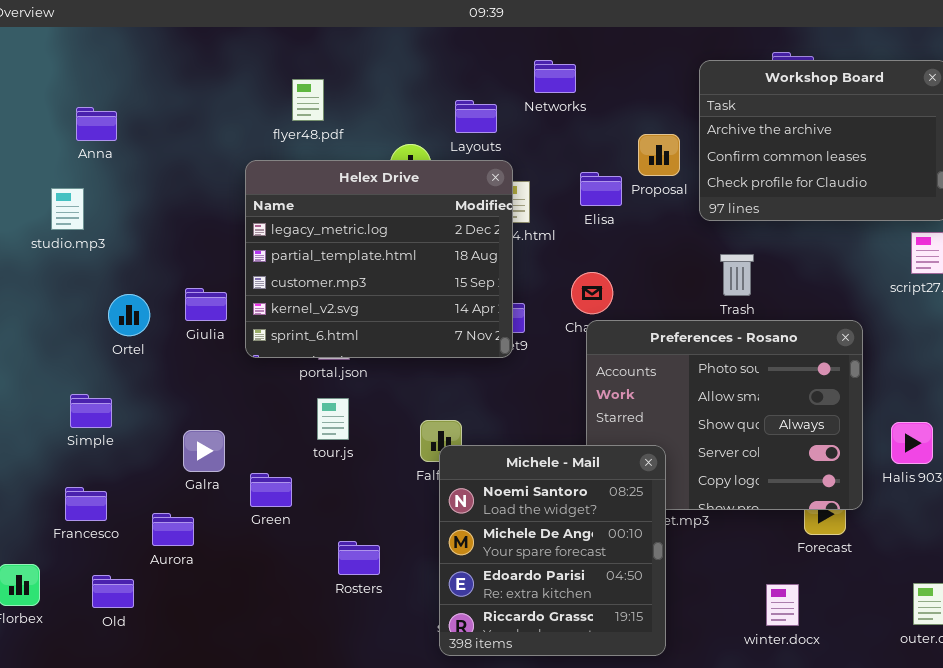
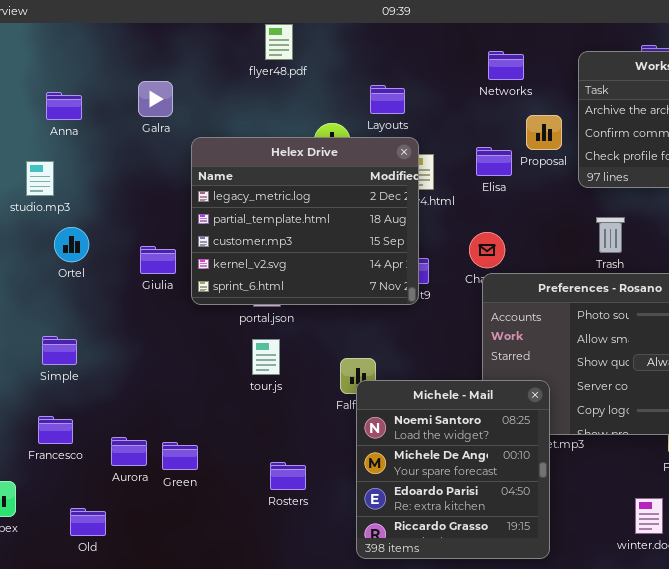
Networks: [534,60,576,93] -> [488,51,524,80], moved
flyer48.pdf: [292,79,324,121] -> [265,24,293,60], moved
Ortel: [108,294,150,336] -> [54,227,89,262], moved
Galra: [183,430,225,472] -> [138,81,173,117], moved
Green: [250,473,292,507] -> [162,442,198,470], moved
Old: [92,575,134,608] -> [70,508,106,536], moved

